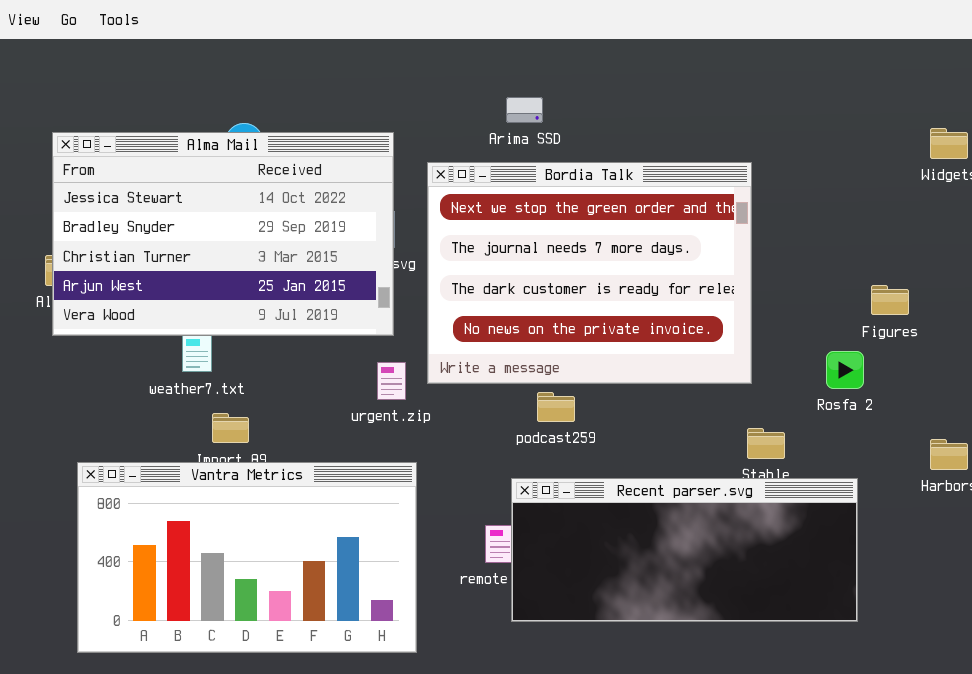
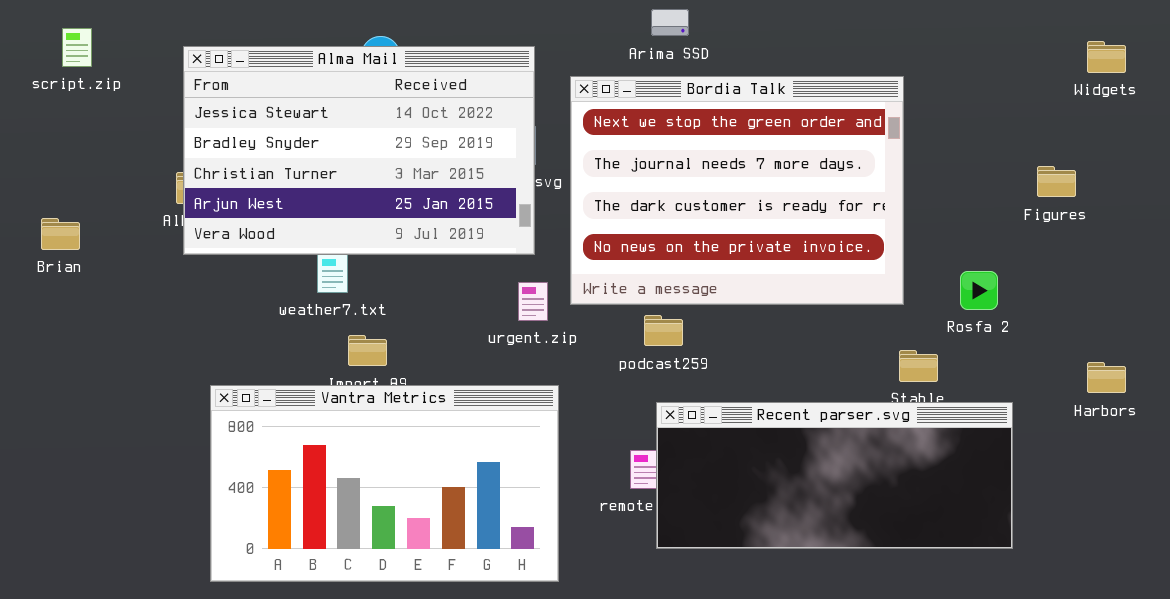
Figures: [871,285,909,315] -> [1037,166,1076,197], moved
Rosfa 2: [826,351,864,389] -> [960,271,998,310], moved
podcast259: [537,392,575,422] -> [644,315,683,346], moved

